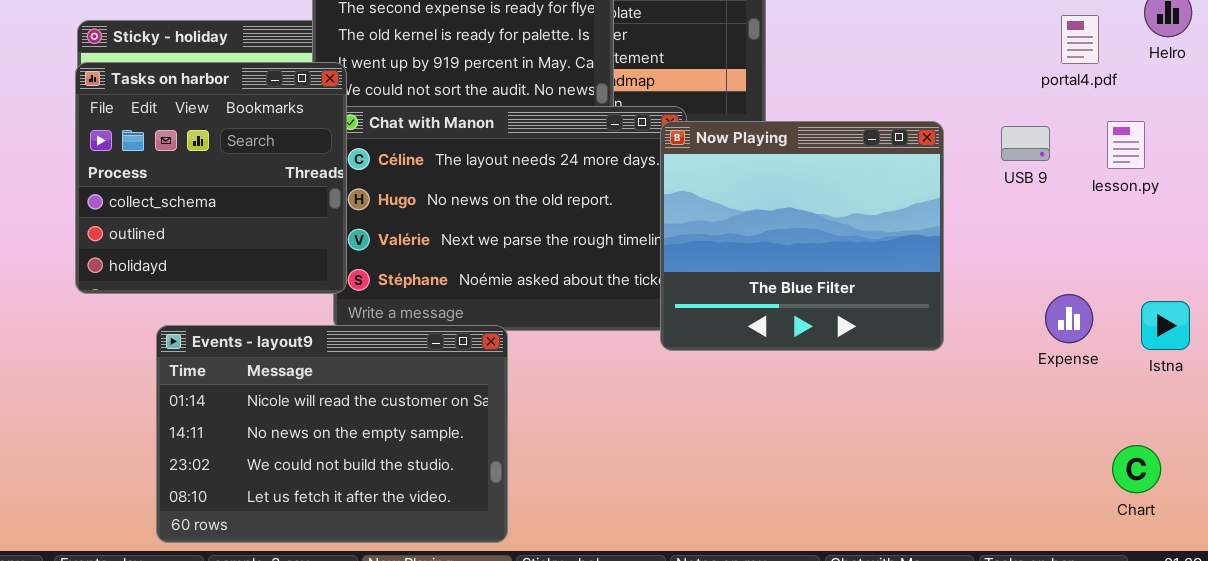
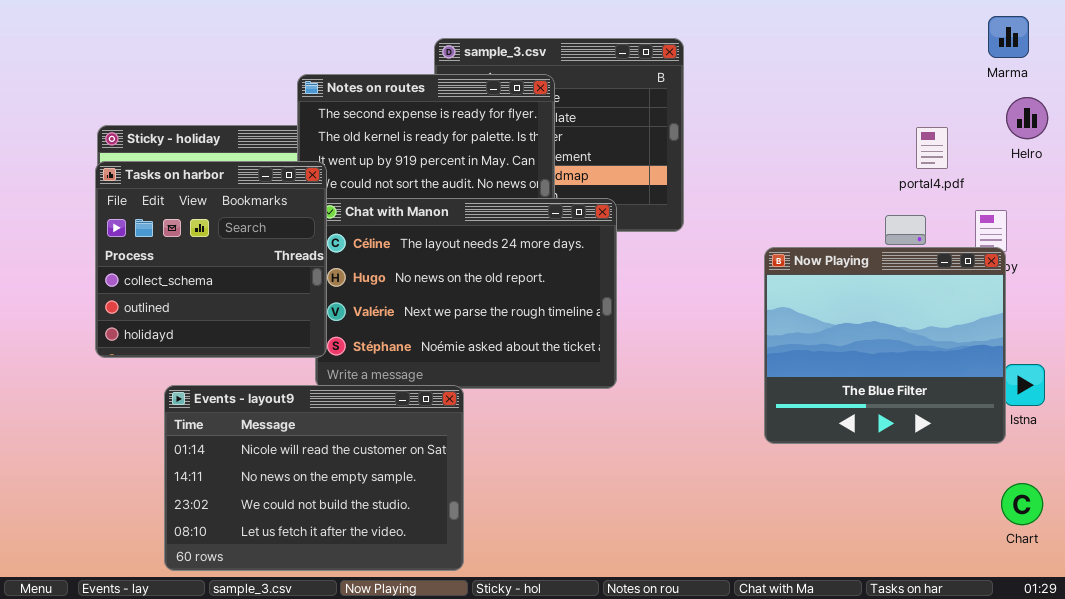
portal4.pdf: [1061,15,1099,64] -> [916,127,948,169], moved
Now Playing: [660,121,944,351] -> [764,247,1006,444], moved
Chart: [1112,445,1161,493] -> [1001,483,1043,525], moved

